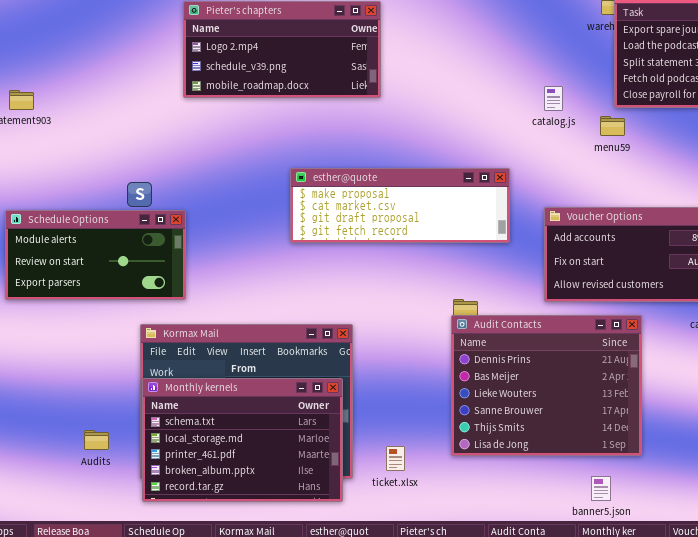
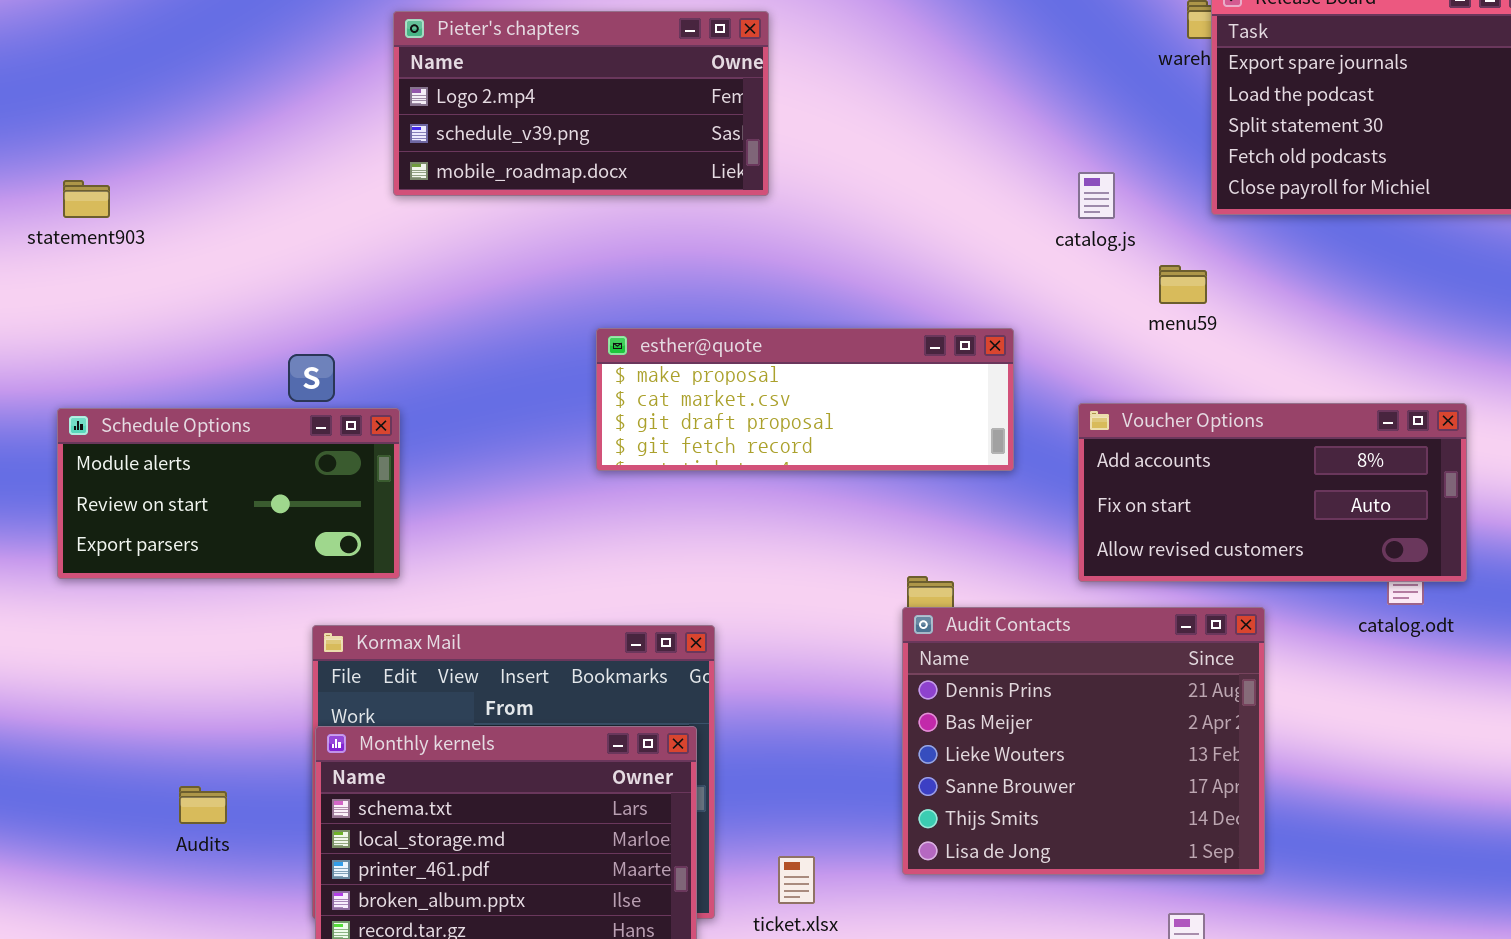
menu59: [600,116,625,136] -> [1159,265,1207,304], moved
Audits: [84,430,109,450] -> [179,786,227,824], moved

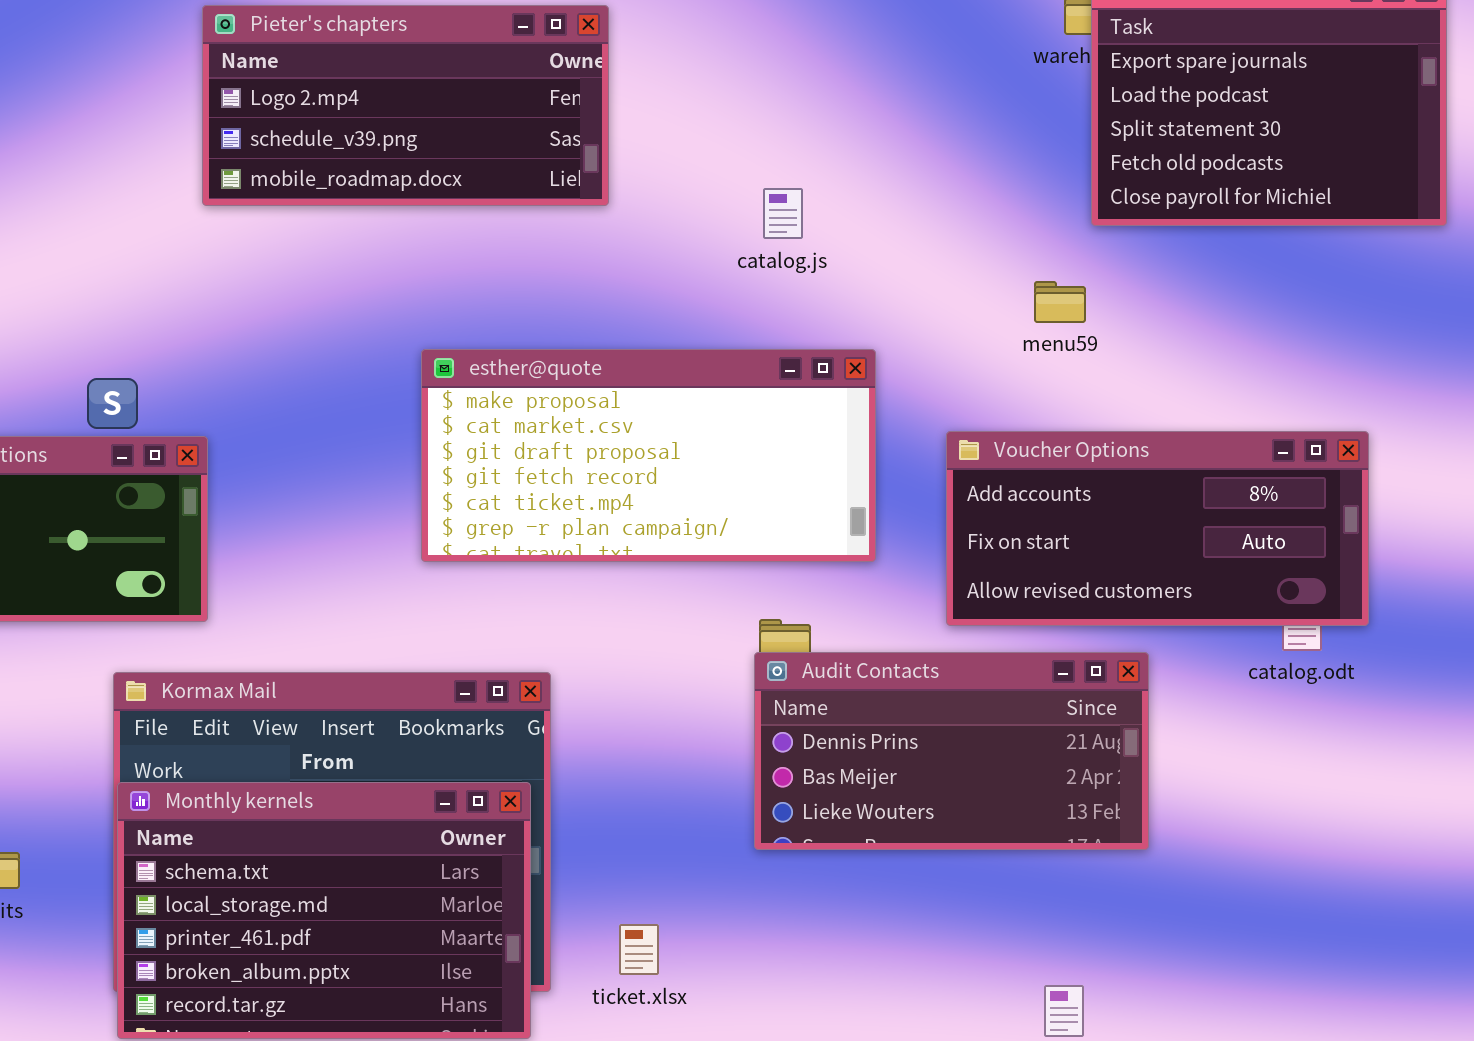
catalog.js: [1078,172,1115,219] -> [763,188,803,239], moved
esther@quote: [596,328,1014,471] -> [421,349,876,562], resized
Audit Contacts: [902,607,1265,875] -> [754,652,1149,850], resized

